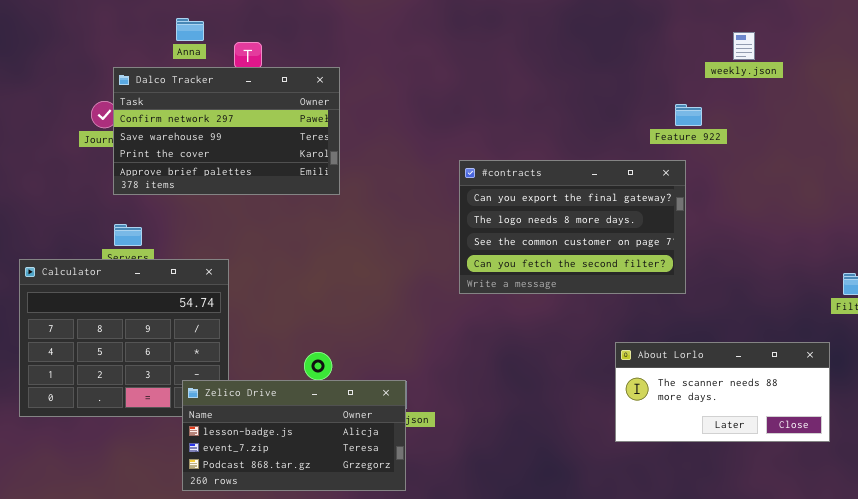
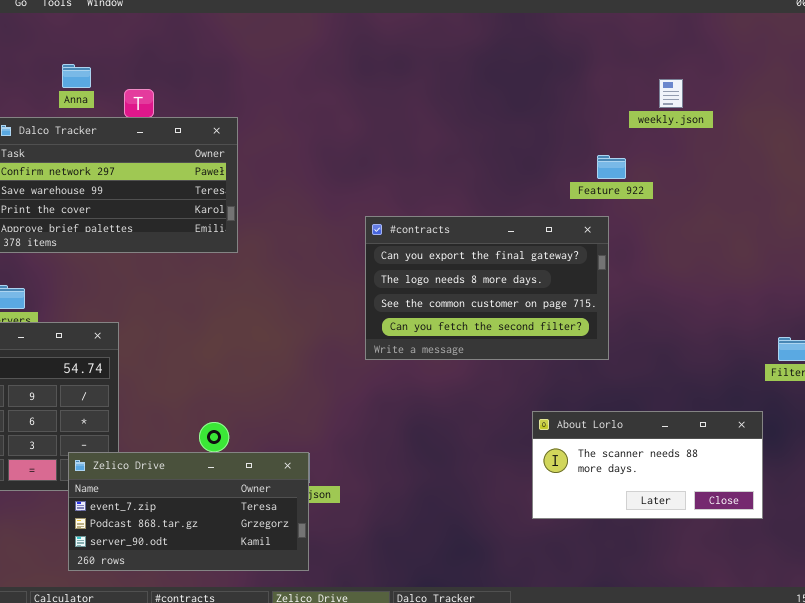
Zelico Drive: [182,380,406,491] -> [68,452,309,571], scrolled down 1 row

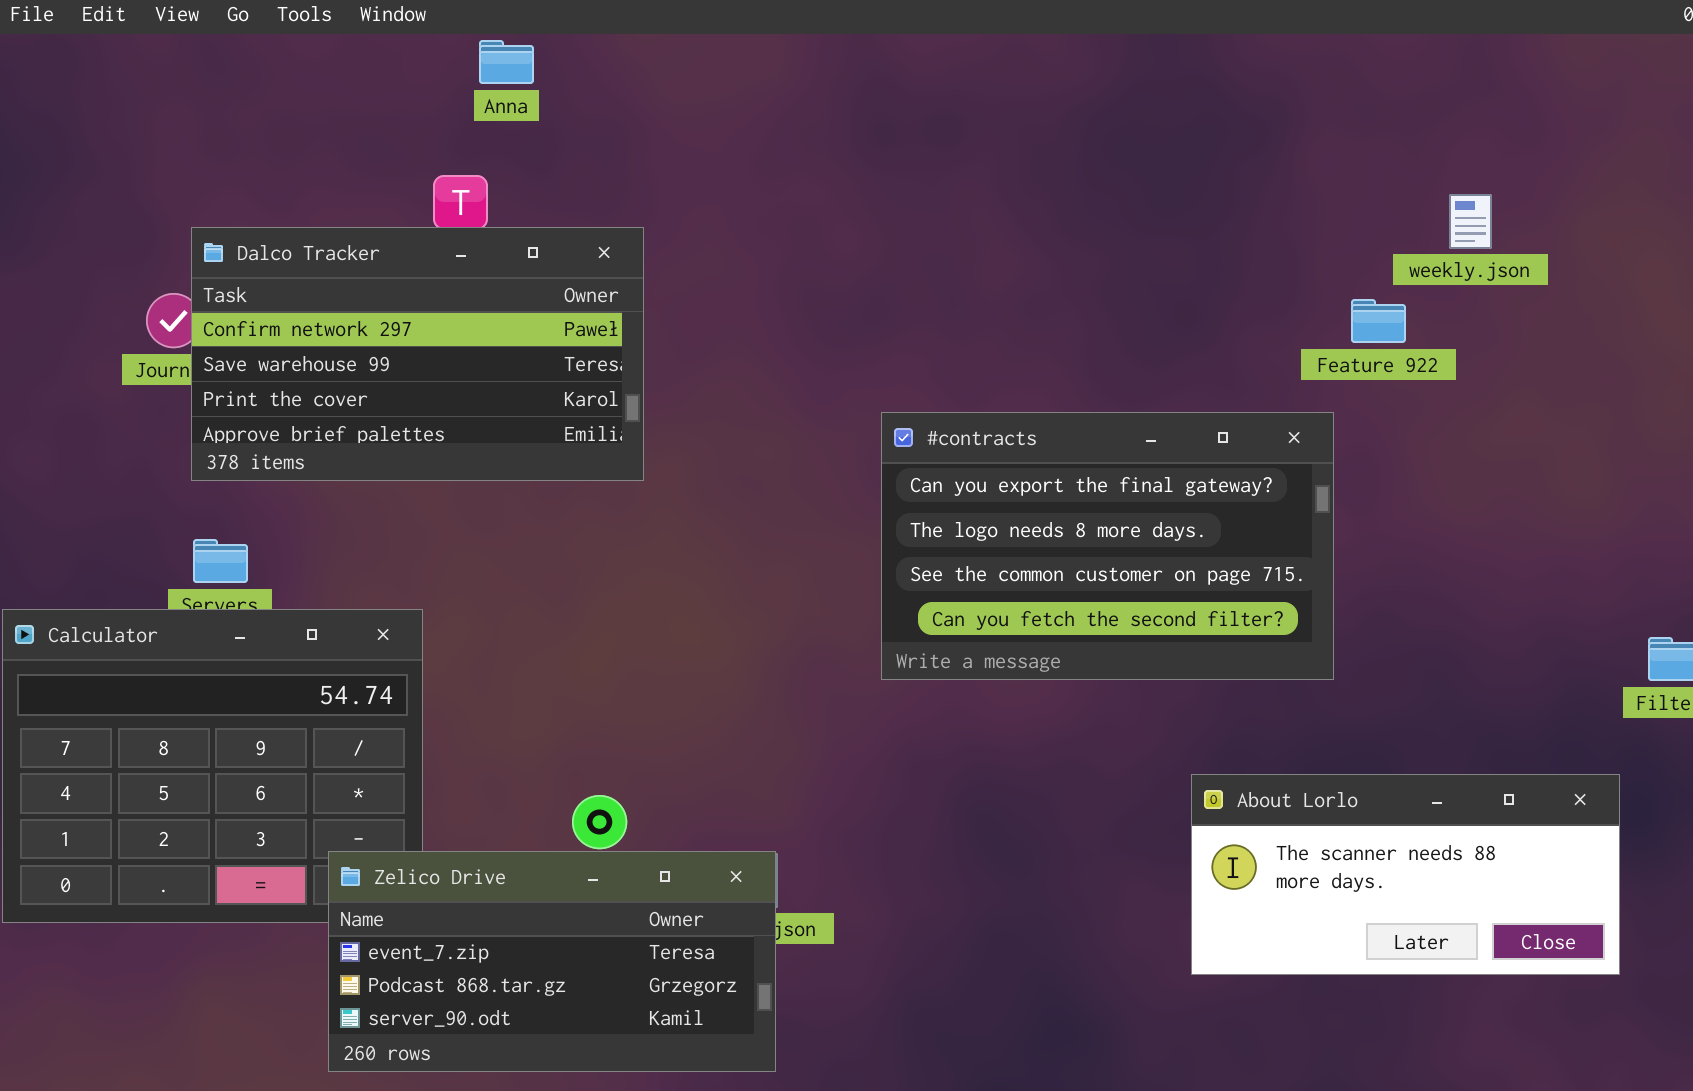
Anna: [62,64,91,88] -> [479,40,534,84], moved
weekly.json: [659,79,683,108] -> [1449,194,1492,249], moved
Feature 922: [597,155,626,179] -> [1351,299,1406,343], moved

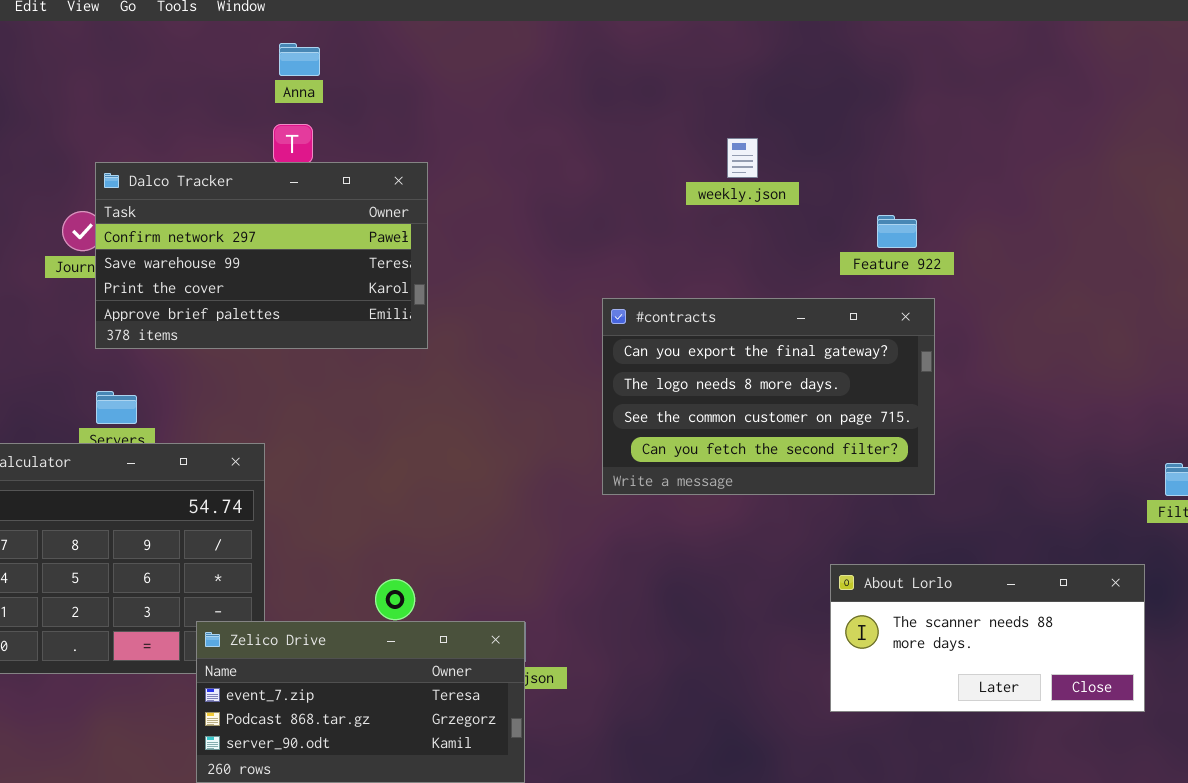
Anna: [479,40,534,84] -> [279,43,320,76], moved
weekly.json: [1449,194,1492,249] -> [727,138,758,178], moved
Feature 922: [1351,299,1406,343] -> [877,215,917,248], moved

